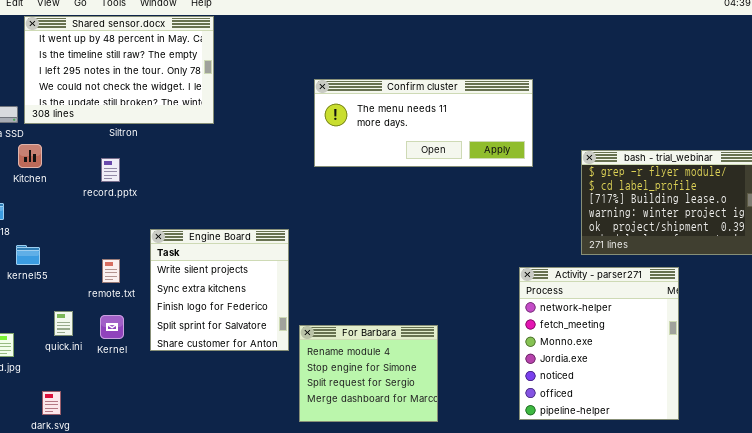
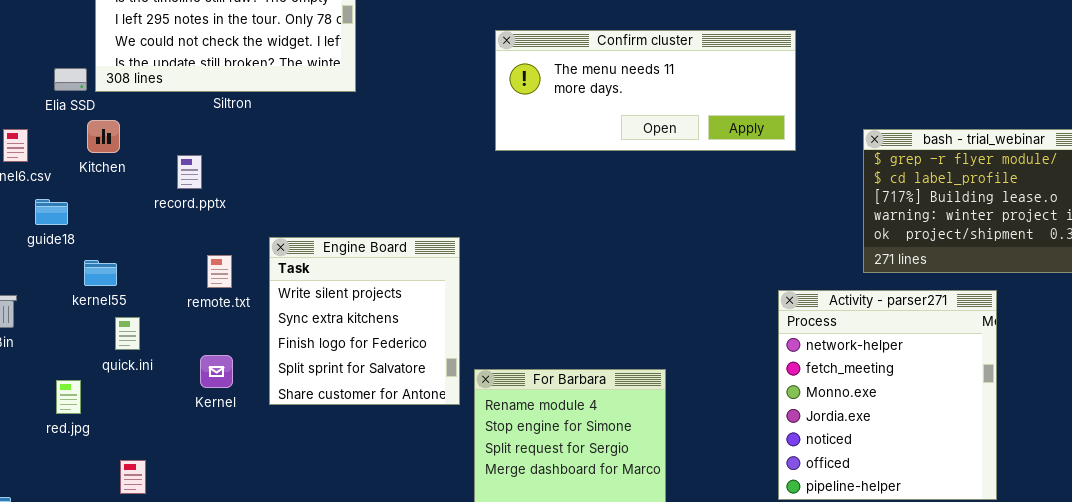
record.pptx: [101,158,120,182] -> [177,155,202,189], moved
remote.txt: [102,259,120,283] -> [207,255,232,288], moved
quick.ini: [54,311,73,336] -> [115,317,140,350], moved

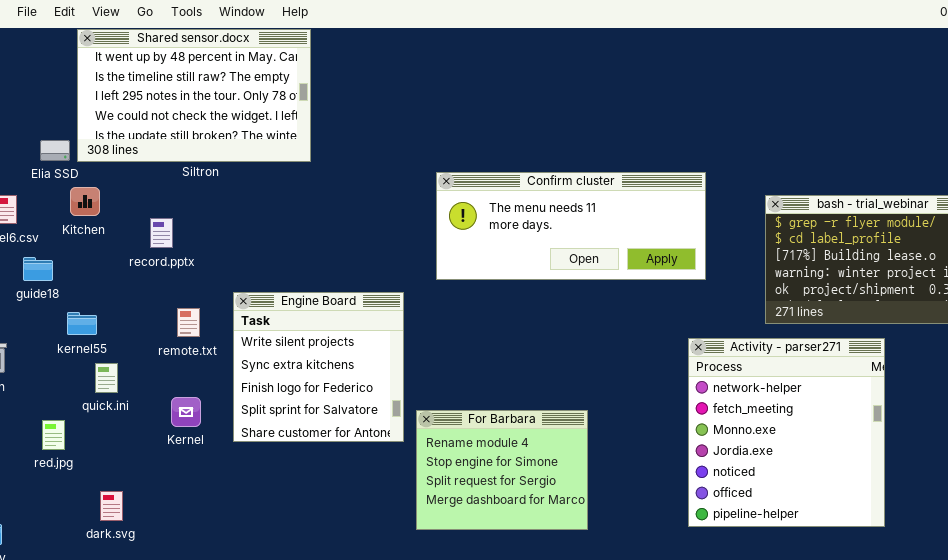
Confirm cluster: [495,30,796,151] -> [436,172,706,280], moved

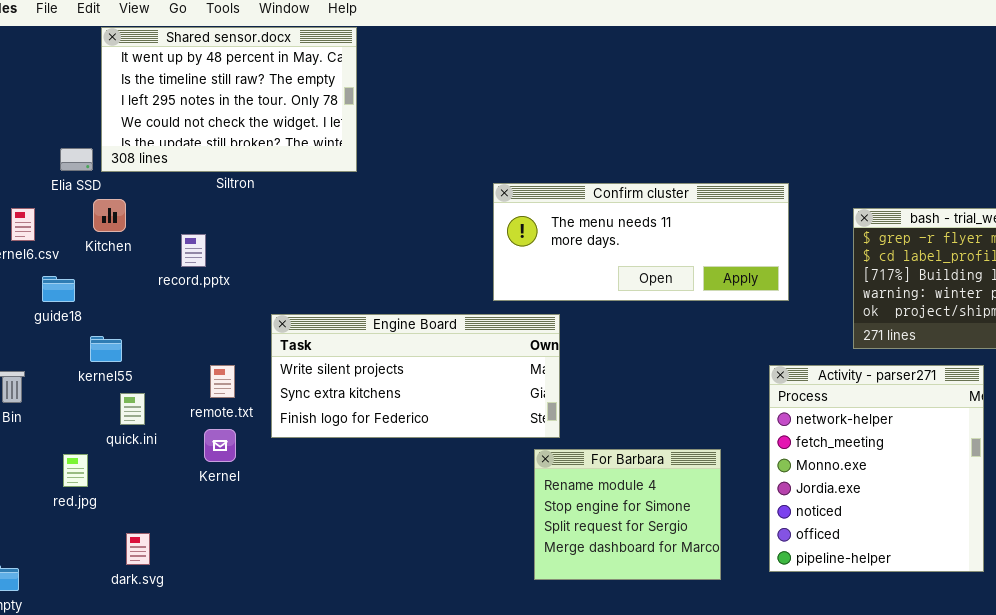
Engine Board: [233,292,404,442] -> [271,314,560,438], resized
remote.txt: [177,308,200,337] -> [210,365,235,398], moved
For Barbara: [416,410,588,530] -> [534,449,721,580], moved

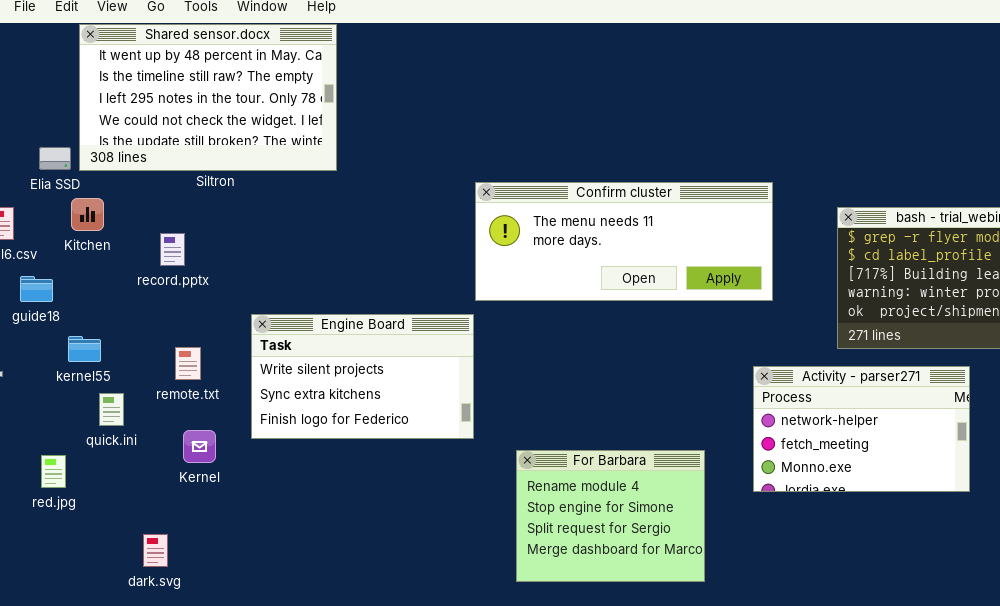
Engine Board: [271,314,560,438] -> [251,314,474,439], resized
remote.txt: [210,365,235,398] -> [175,347,201,380], moved
Activity - parser271: [769,365,984,572] -> [753,366,970,492], resized
dark.svg: [126,533,150,565] -> [143,534,168,567], moved

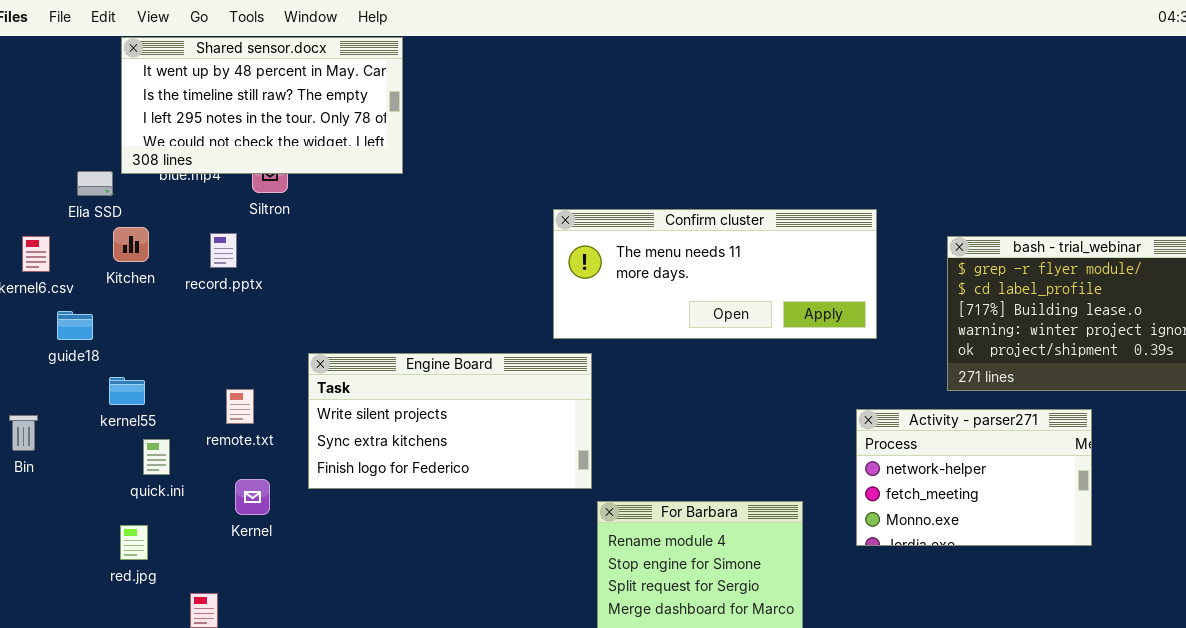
Shared sensor.docx: [79,24,337,171] -> [121,37,403,174], resized
record.pptx: [160,233,185,266] -> [210,233,237,268], moved
Engine Board: [251,314,474,439] -> [308,353,592,489], resized
red.jpg: [41,455,66,488] -> [120,525,148,560], moved

